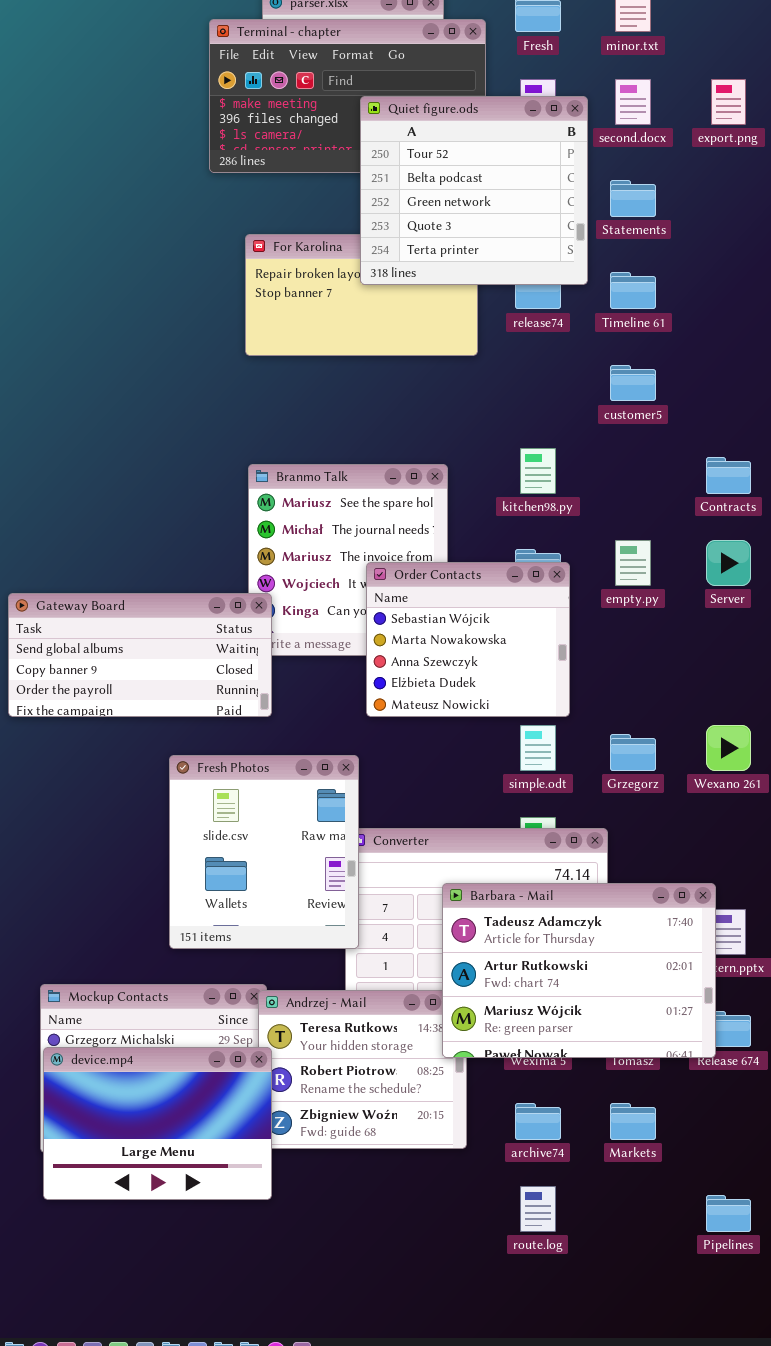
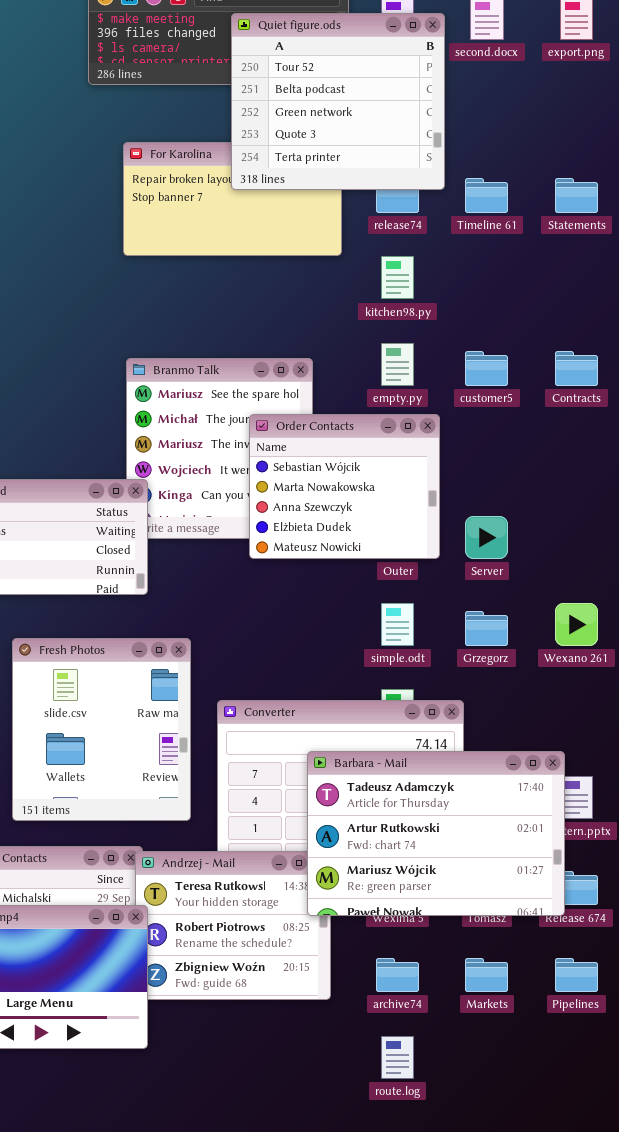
Statements: [610,180,656,217] -> [555,178,598,213], moved
customer5: [610,365,656,401] -> [465,351,508,386], moved
kitchen98.py: [520,448,556,494] -> [381,256,414,299], moved
empty.py: [615,540,651,586] -> [381,343,414,386], moved
Server: [706,540,751,586] -> [465,516,508,559], moved
Order Contacts: [366,562,570,717] -> [249,414,440,559], moved
Fresh Photos: [169,755,359,949] -> [12,638,191,821], moved
Pipelines: [706,1195,751,1232] -> [555,958,598,992], moved

